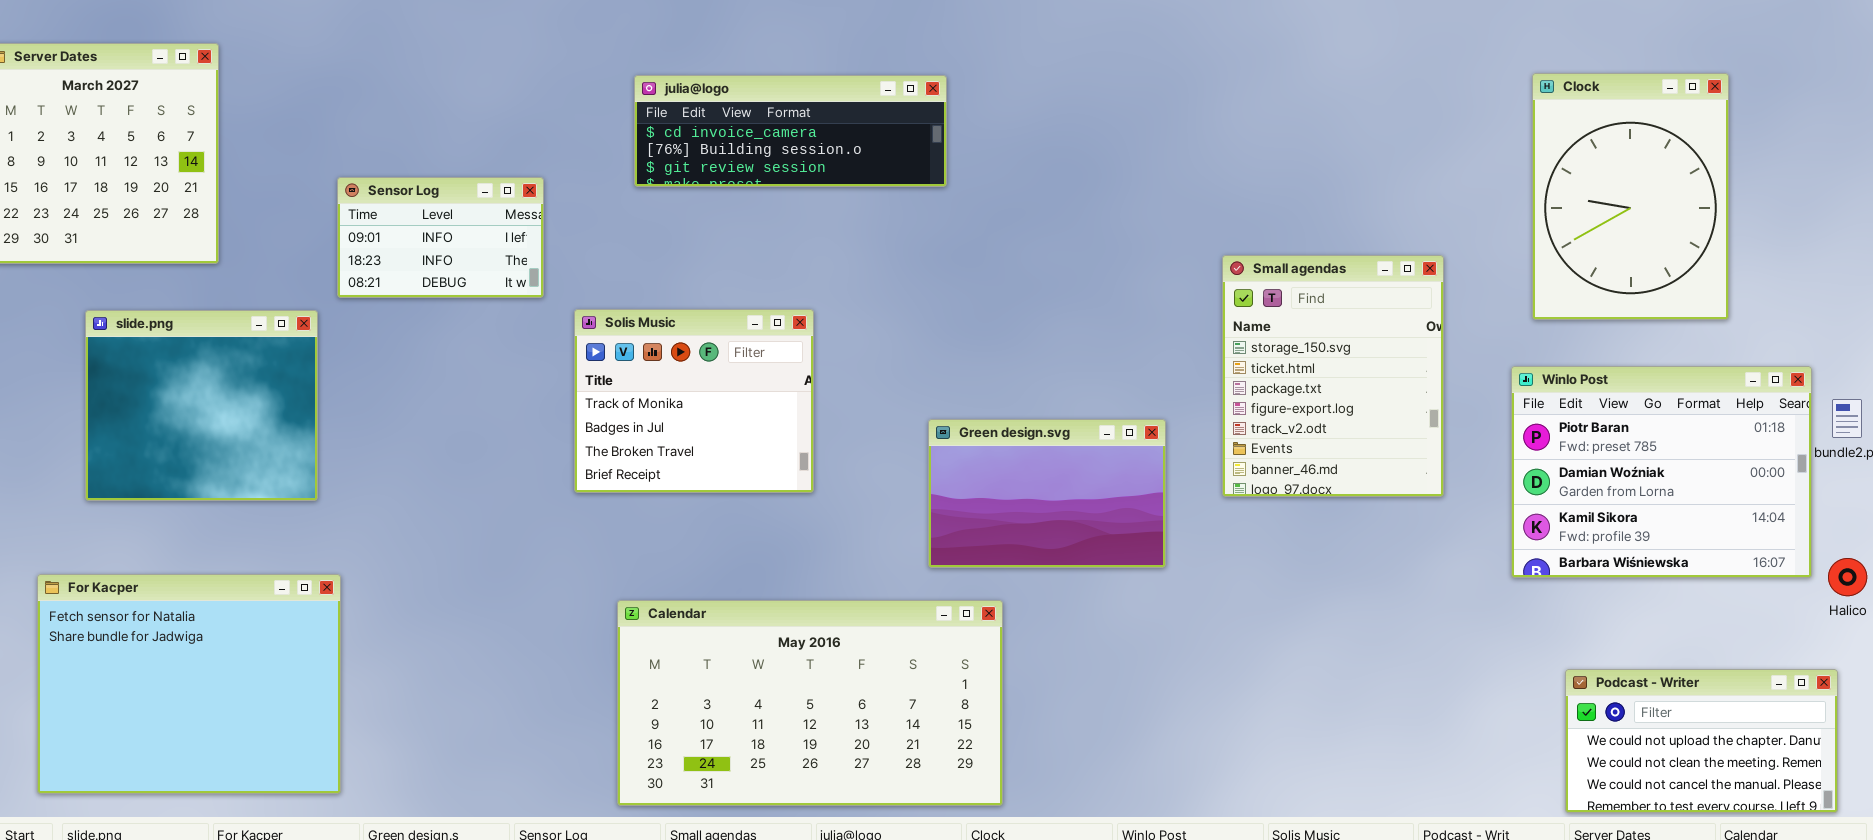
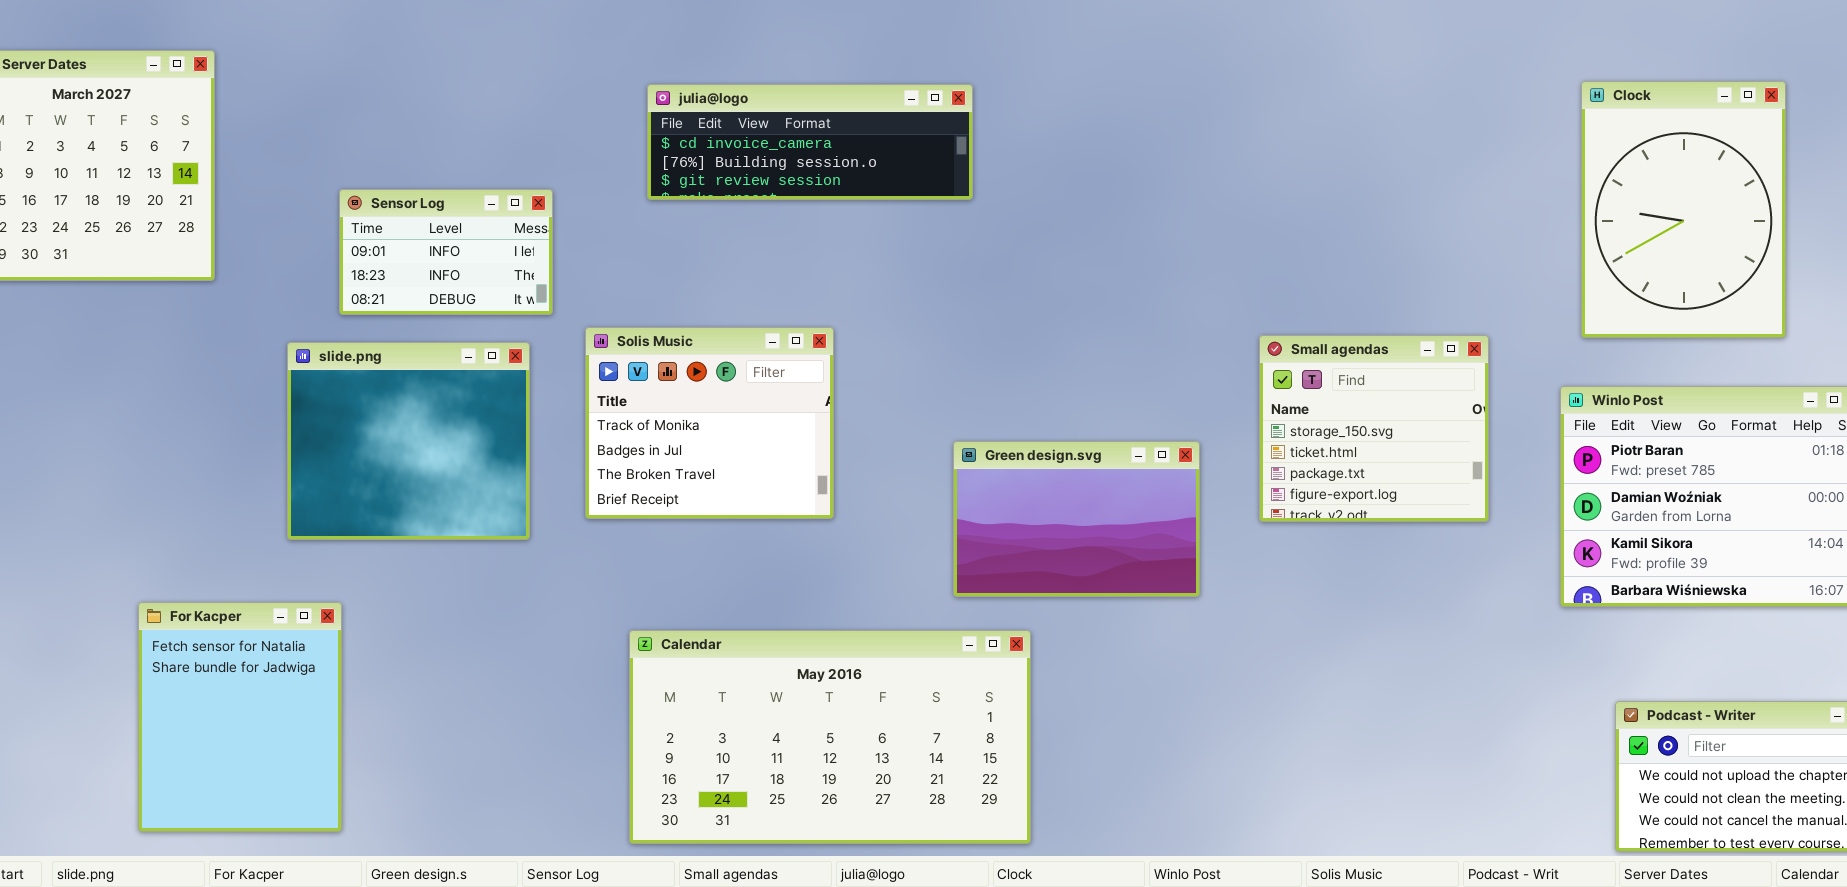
Small agendas: [1222,255,1444,497] -> [1259,335,1489,522], resized
slide.png: [85,310,318,501] -> [287,342,530,540], moved
For Kacper: [37,574,341,794] -> [138,602,342,832], resized

